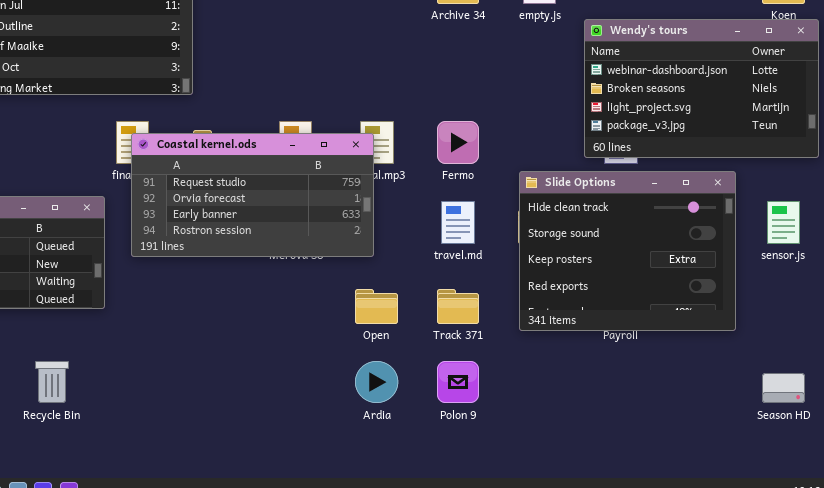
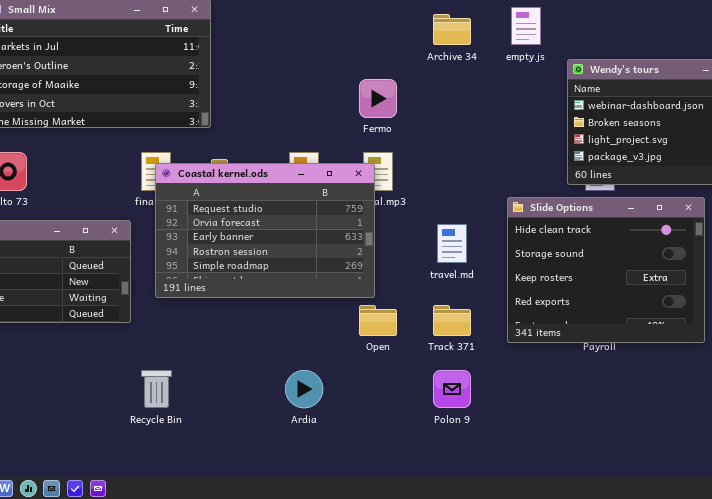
Fermo: [437,121,479,164] -> [359,79,397,118], moved
Coastal kernel.ods: [131,133,374,257] -> [155,163,375,298], resized
Recycle Bin: [35,361,69,403] -> [141,370,172,408], moved
Ardia: [355,361,398,403] -> [285,370,323,408], moved

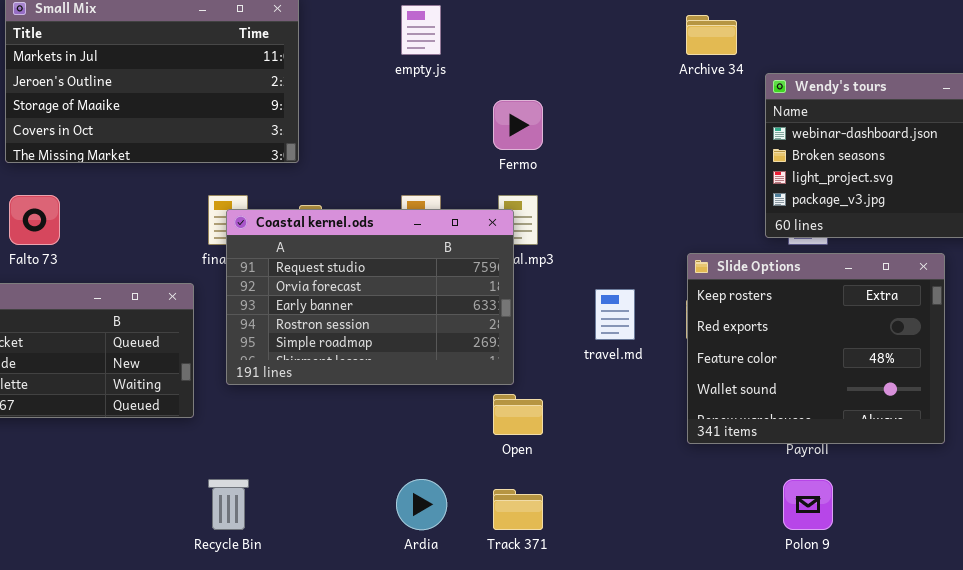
empty.js: [511,7,541,45] -> [401,5,441,55], moved
Archive 34: [433,14,471,45] -> [686,15,737,55], moved
Slide Options: [507,197,705,343] -> [687,253,945,444], scrolled down 2 rows
Track 371: [433,305,471,336] -> [493,489,543,530], moved
Polon 9: [433,370,471,408] -> [783,479,833,530], moved

